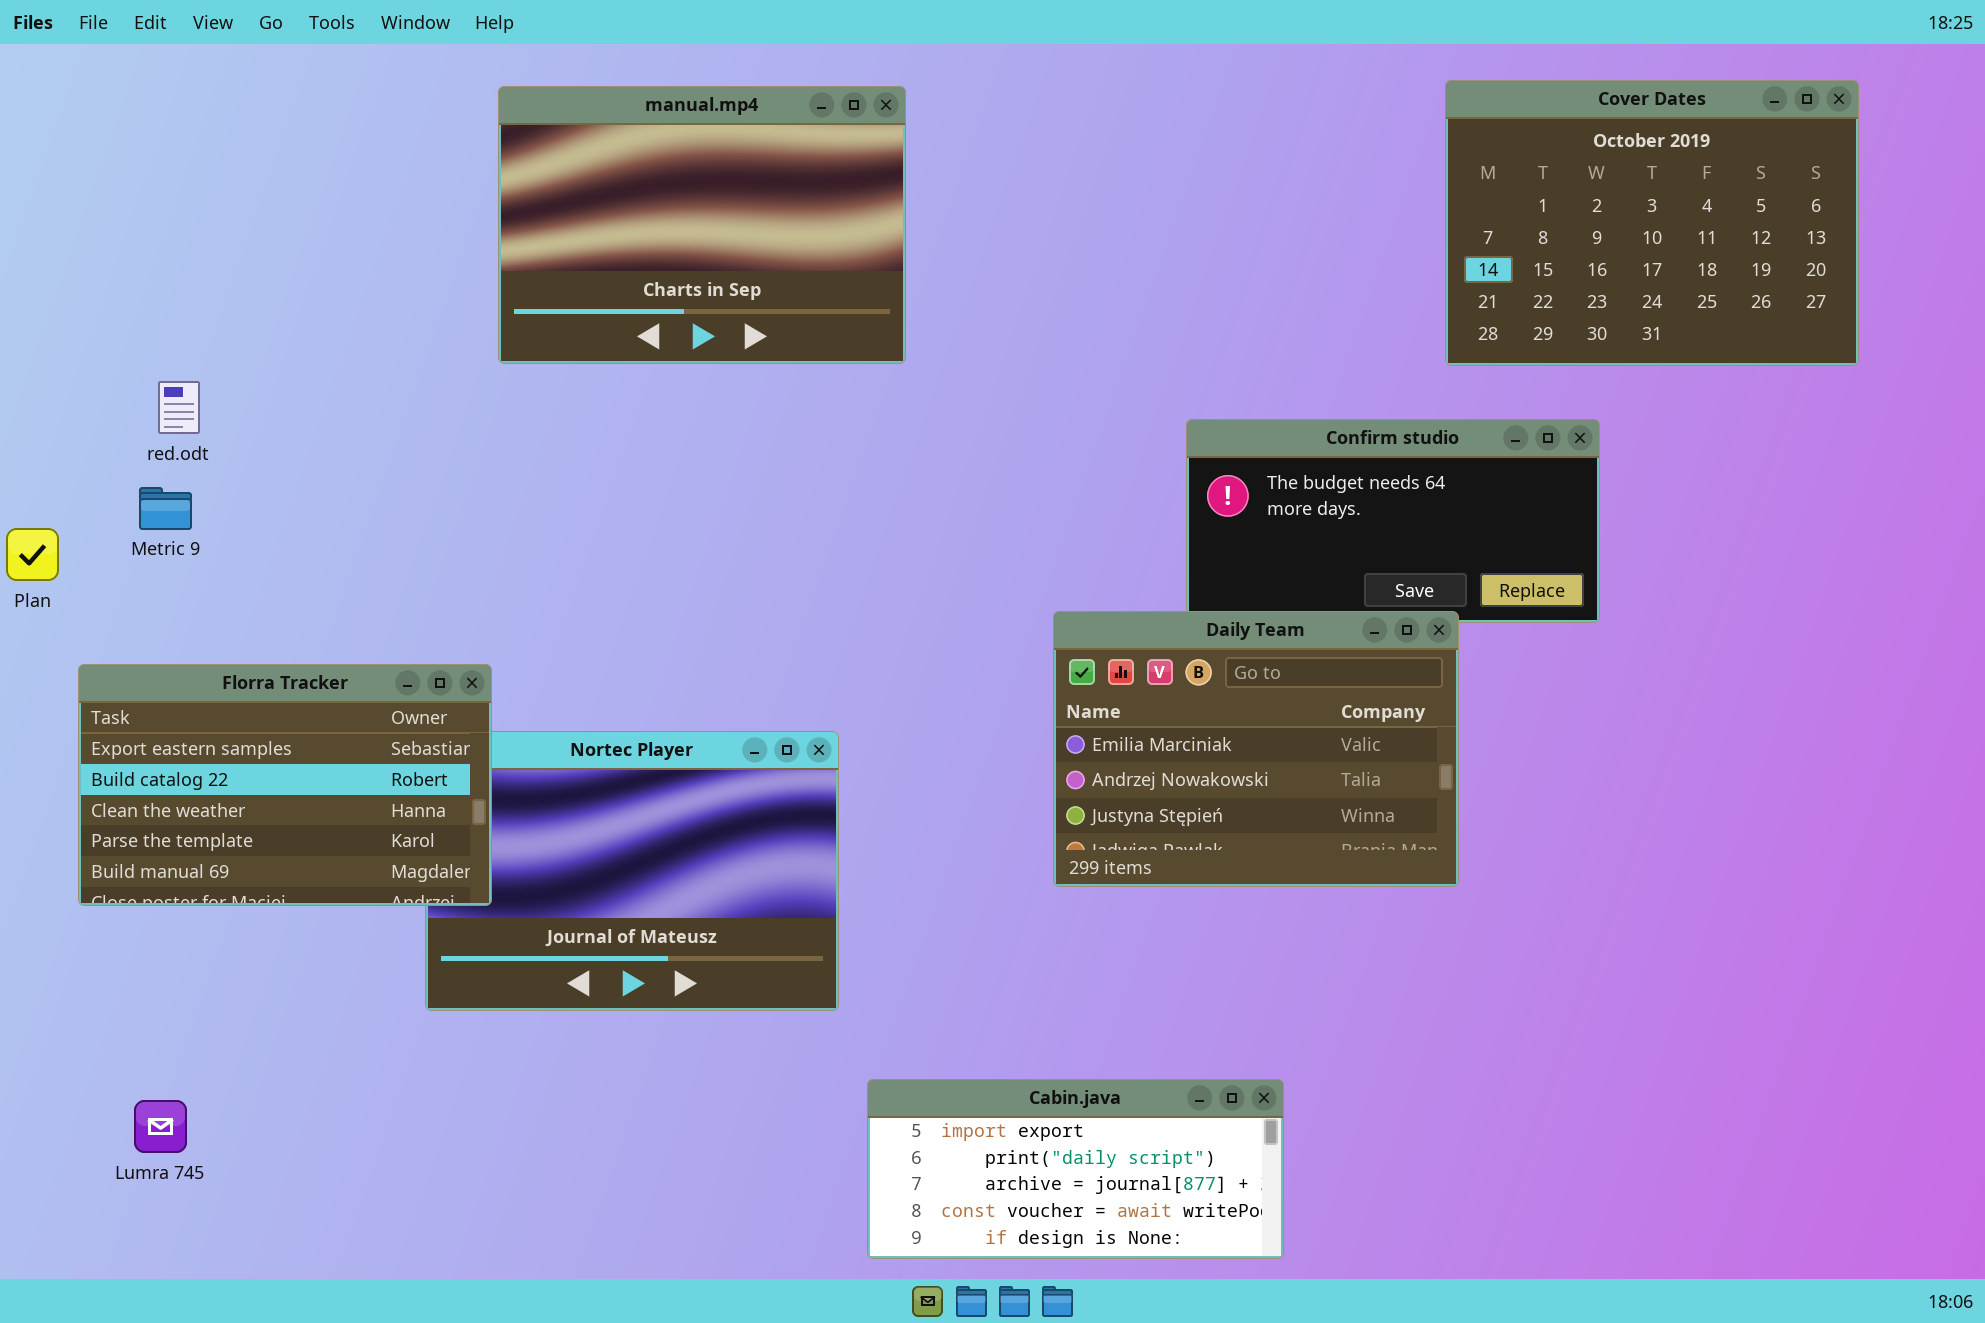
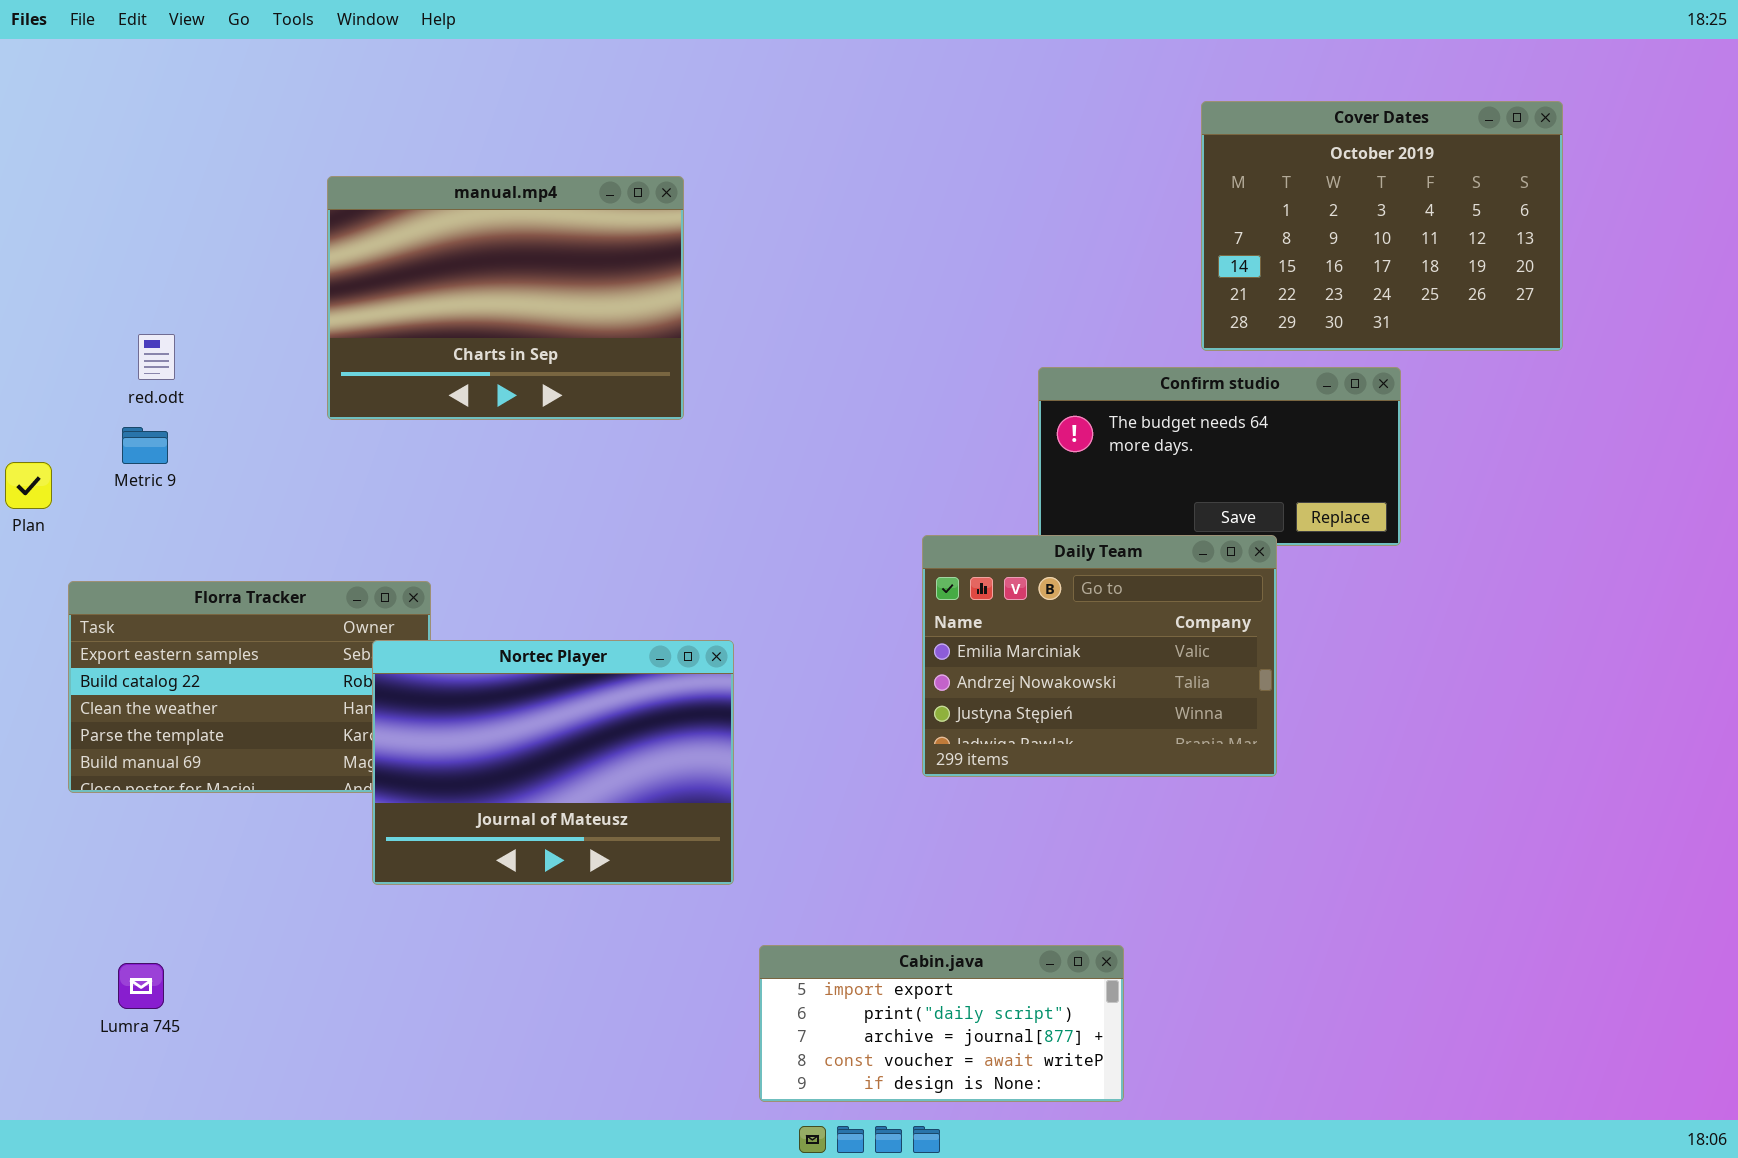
Cover Dates: [1445,80,1859,366] -> [1201,101,1563,351], moved
manual.mp4: [498,86,906,364] -> [327,176,684,420], moved
Nortec Player: [425,731,839,1011] -> [372,640,734,885], raised

